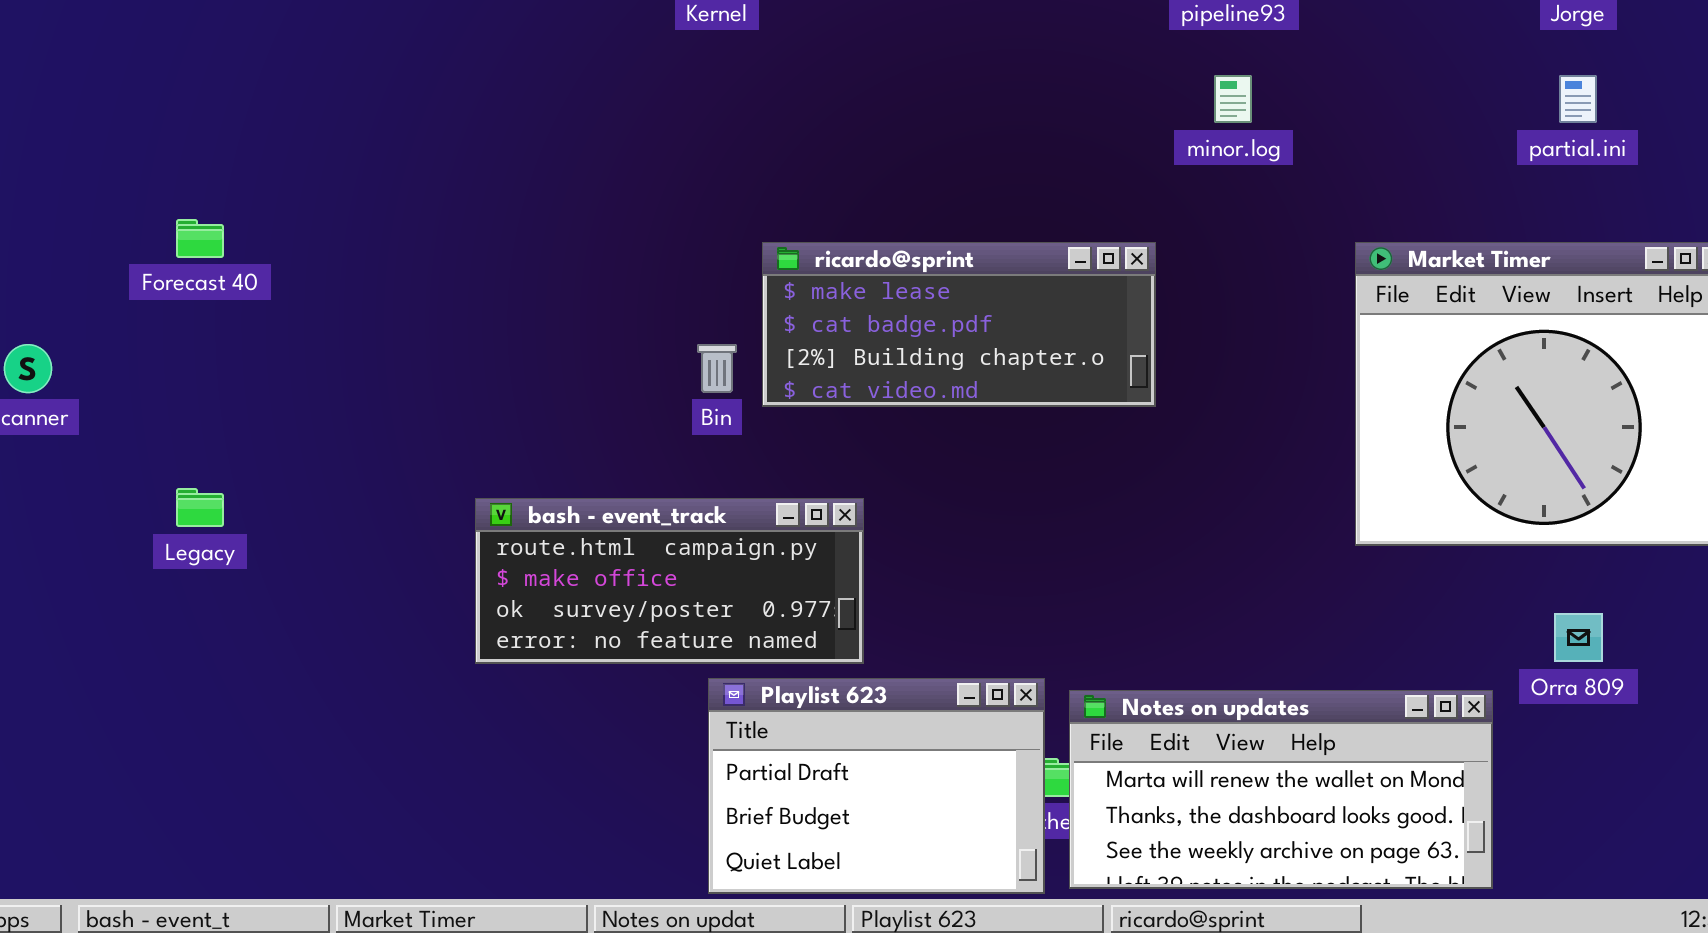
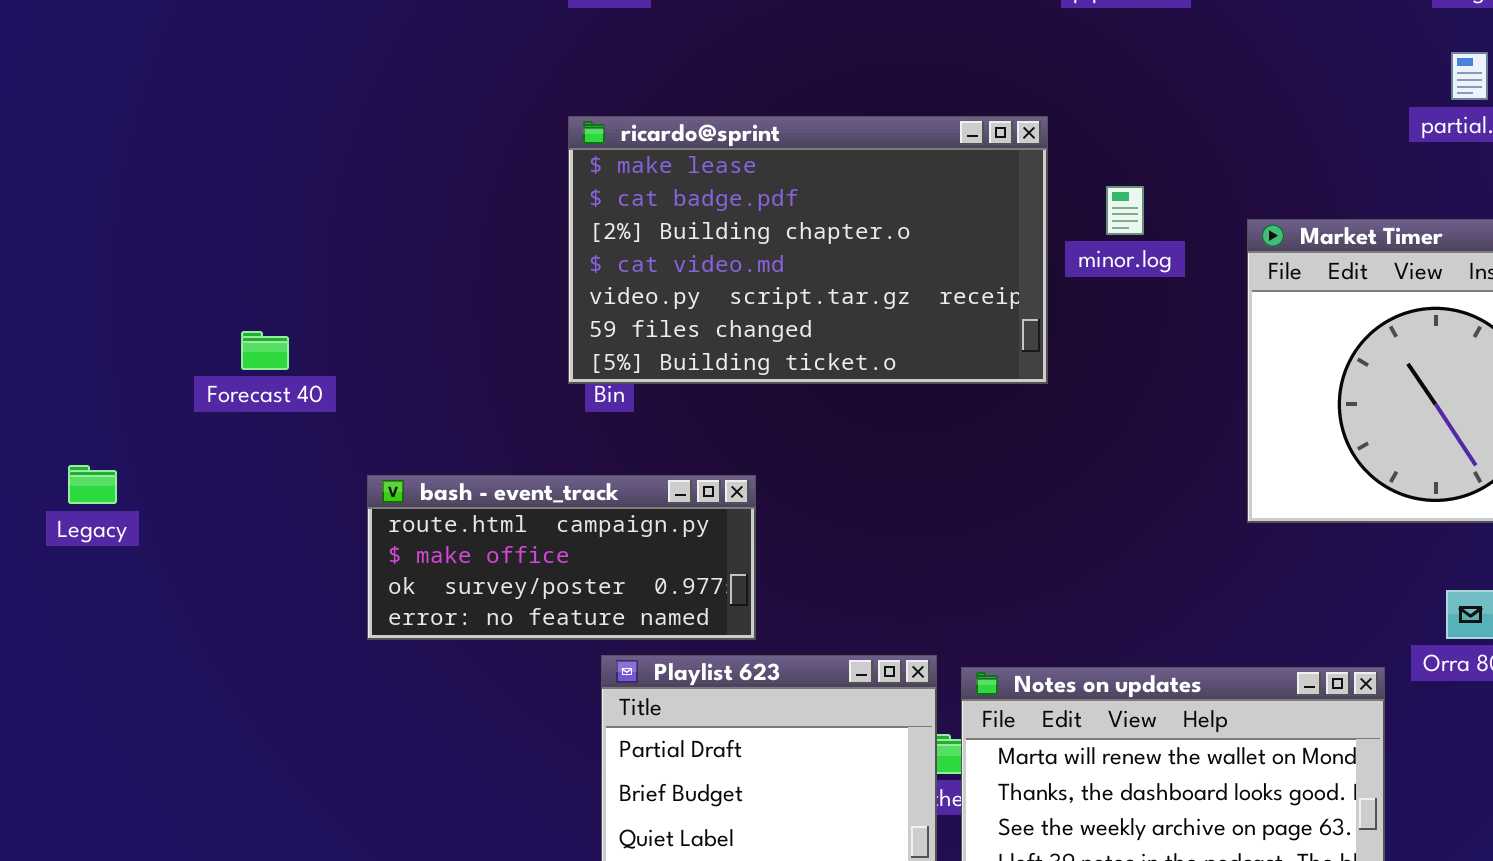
minor.log: [1214,75,1252,123] -> [1106,186,1144,235], moved
Forecast 40: [176,219,224,258] -> [241,331,289,370], moved
ricardo@sprint: [762,242,1156,407] -> [568,116,1048,384], resized

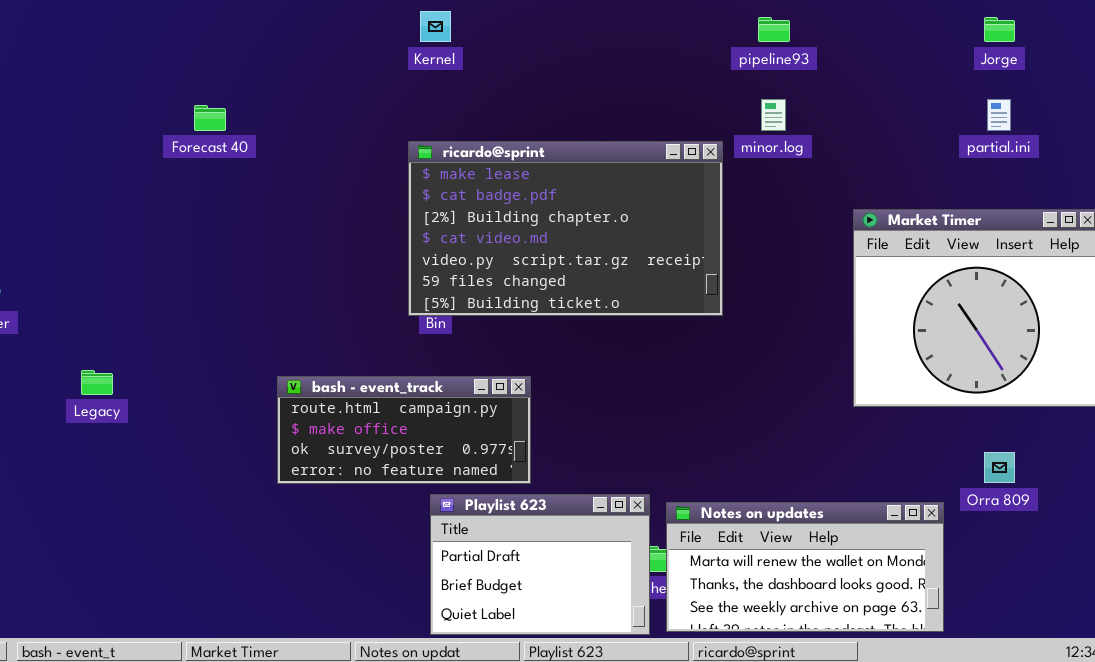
minor.log: [1106,186,1144,235] -> [761,99,786,131], moved
Forecast 40: [241,331,289,370] -> [194,105,226,131], moved

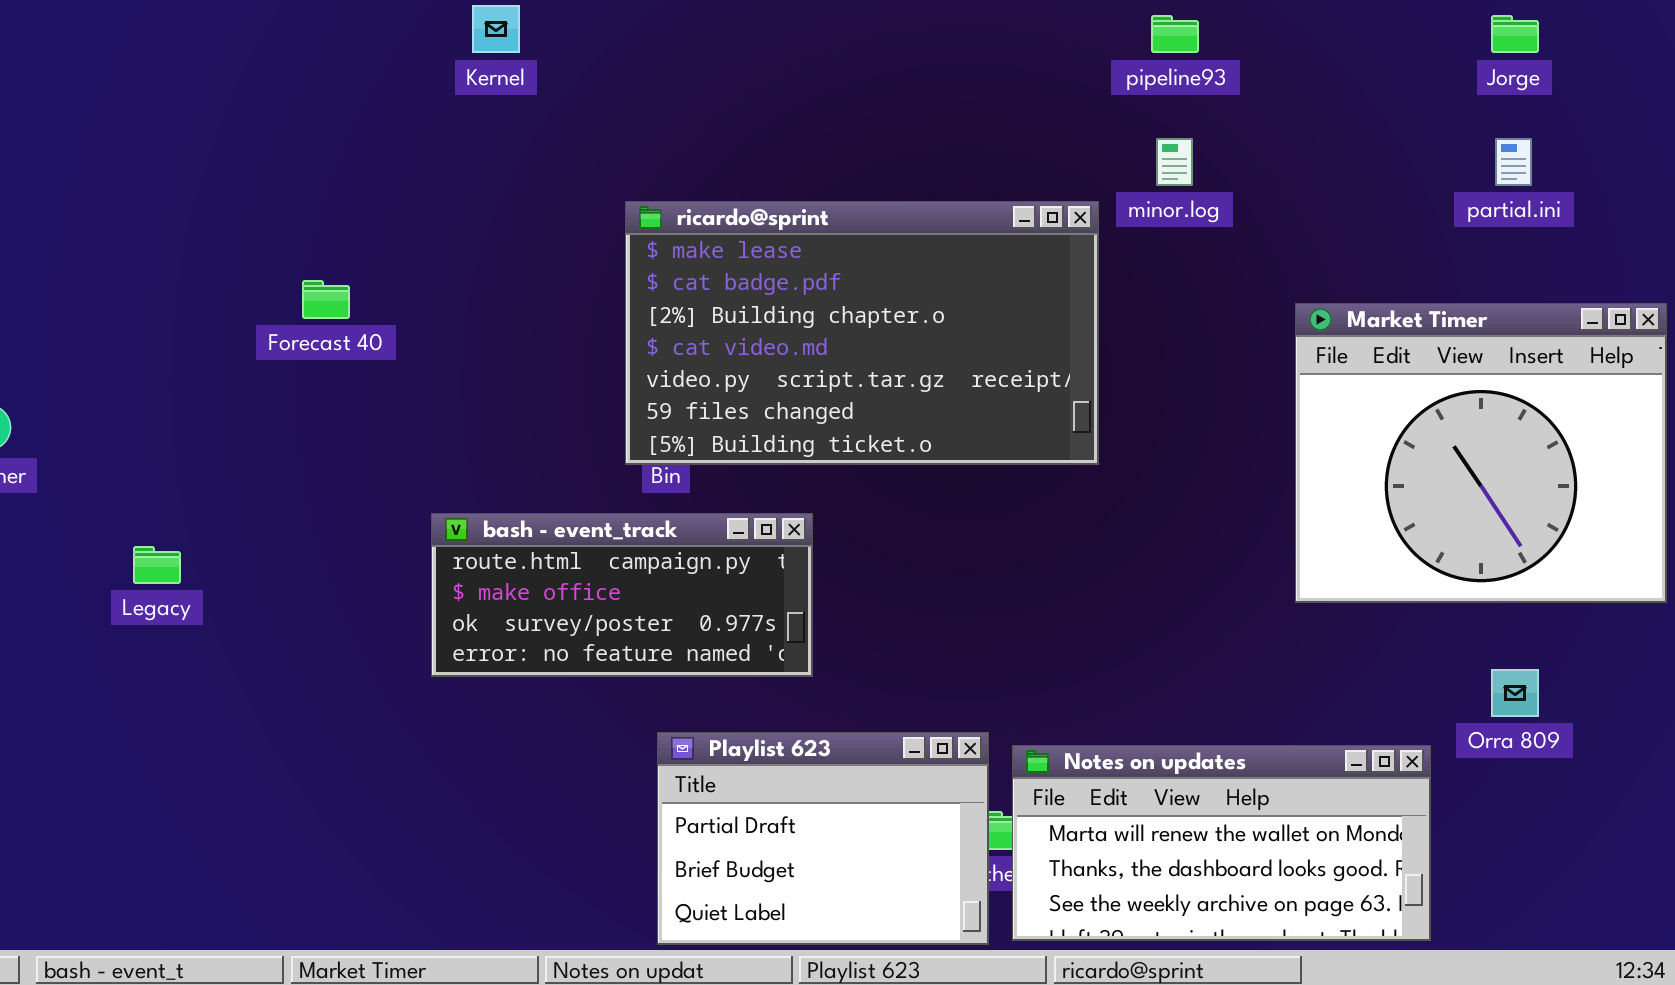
Kernel: [420,11,451,42] -> [472,5,520,53], moved
Forecast 40: [194,105,226,131] -> [302,280,350,319], moved
bash - event_track: [277,376,531,484] -> [431,513,813,677], moved

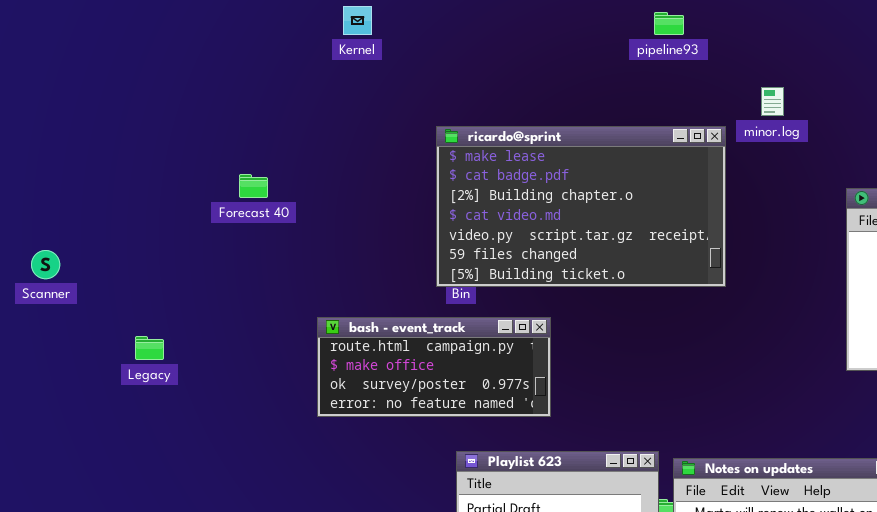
pipeline93: [1151,15,1199,53] -> [654,12,684,35], moved

